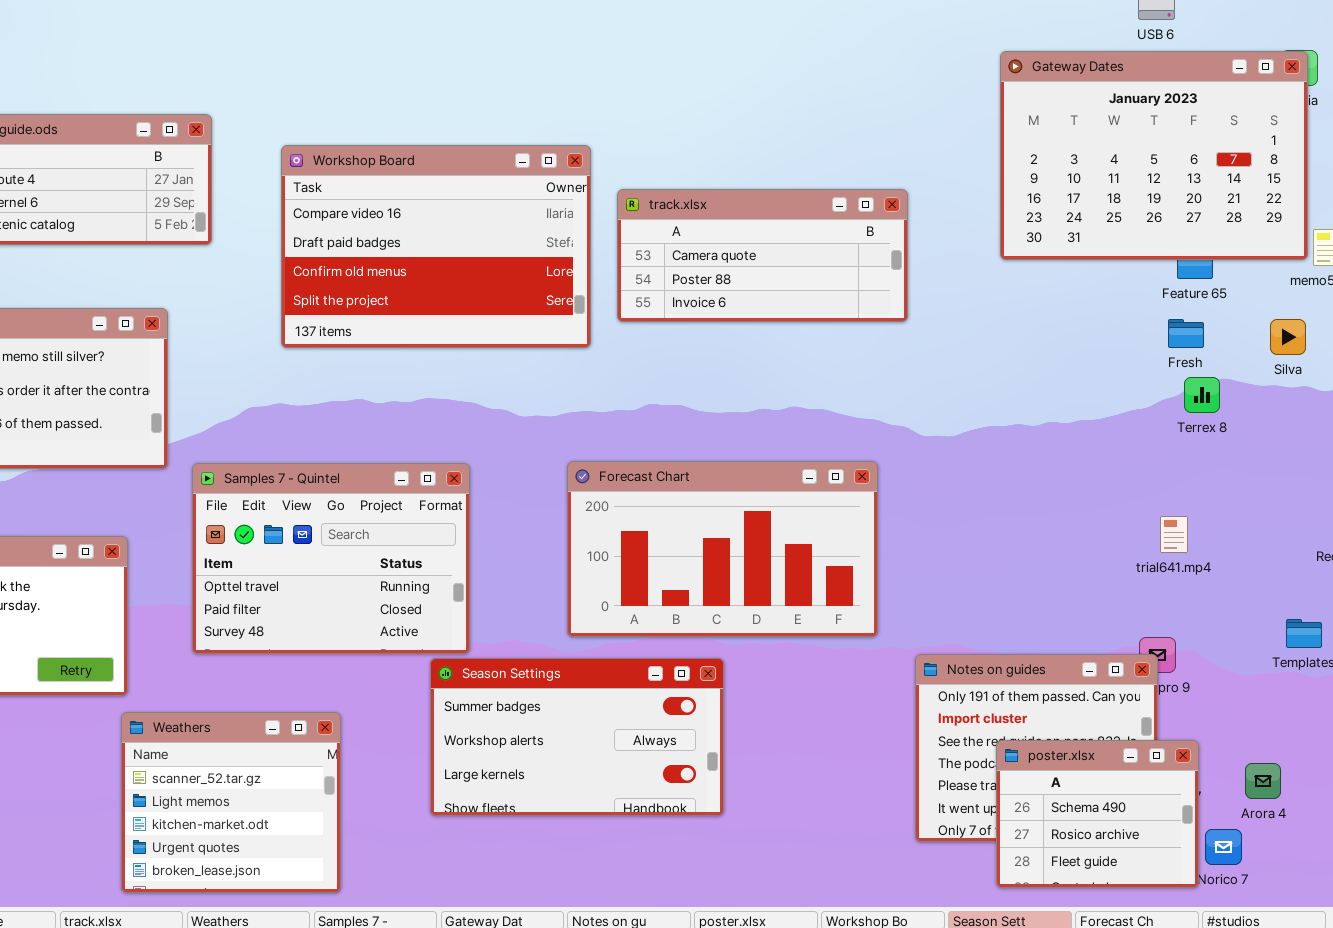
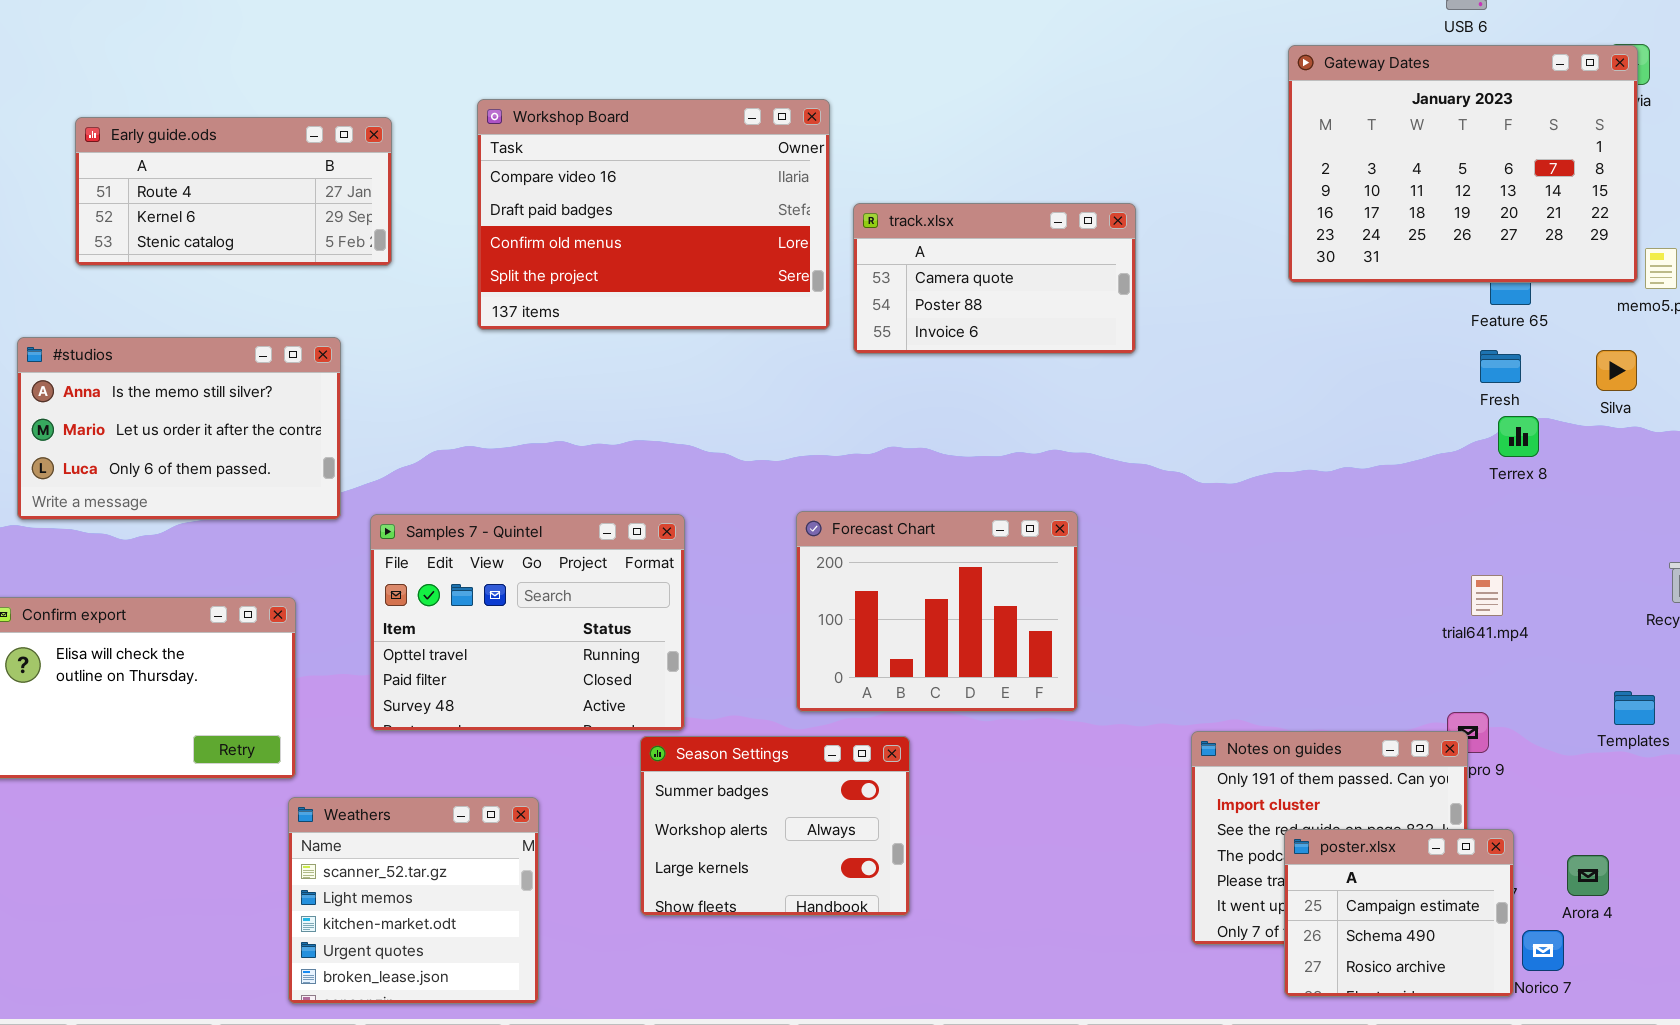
Workshop Board: [281,145,591,348] -> [477,99,830,330], moved
track.xlsx: [617,189,908,322] -> [853,203,1136,354], resized
Forecast Chart: [567,461,878,637] -> [796,511,1078,712], resized
Season Settings: [430,658,724,816] -> [640,736,910,916], resized
poster.xlsx: [996,740,1199,888] -> [1284,829,1514,997], scrolled up 1 row

